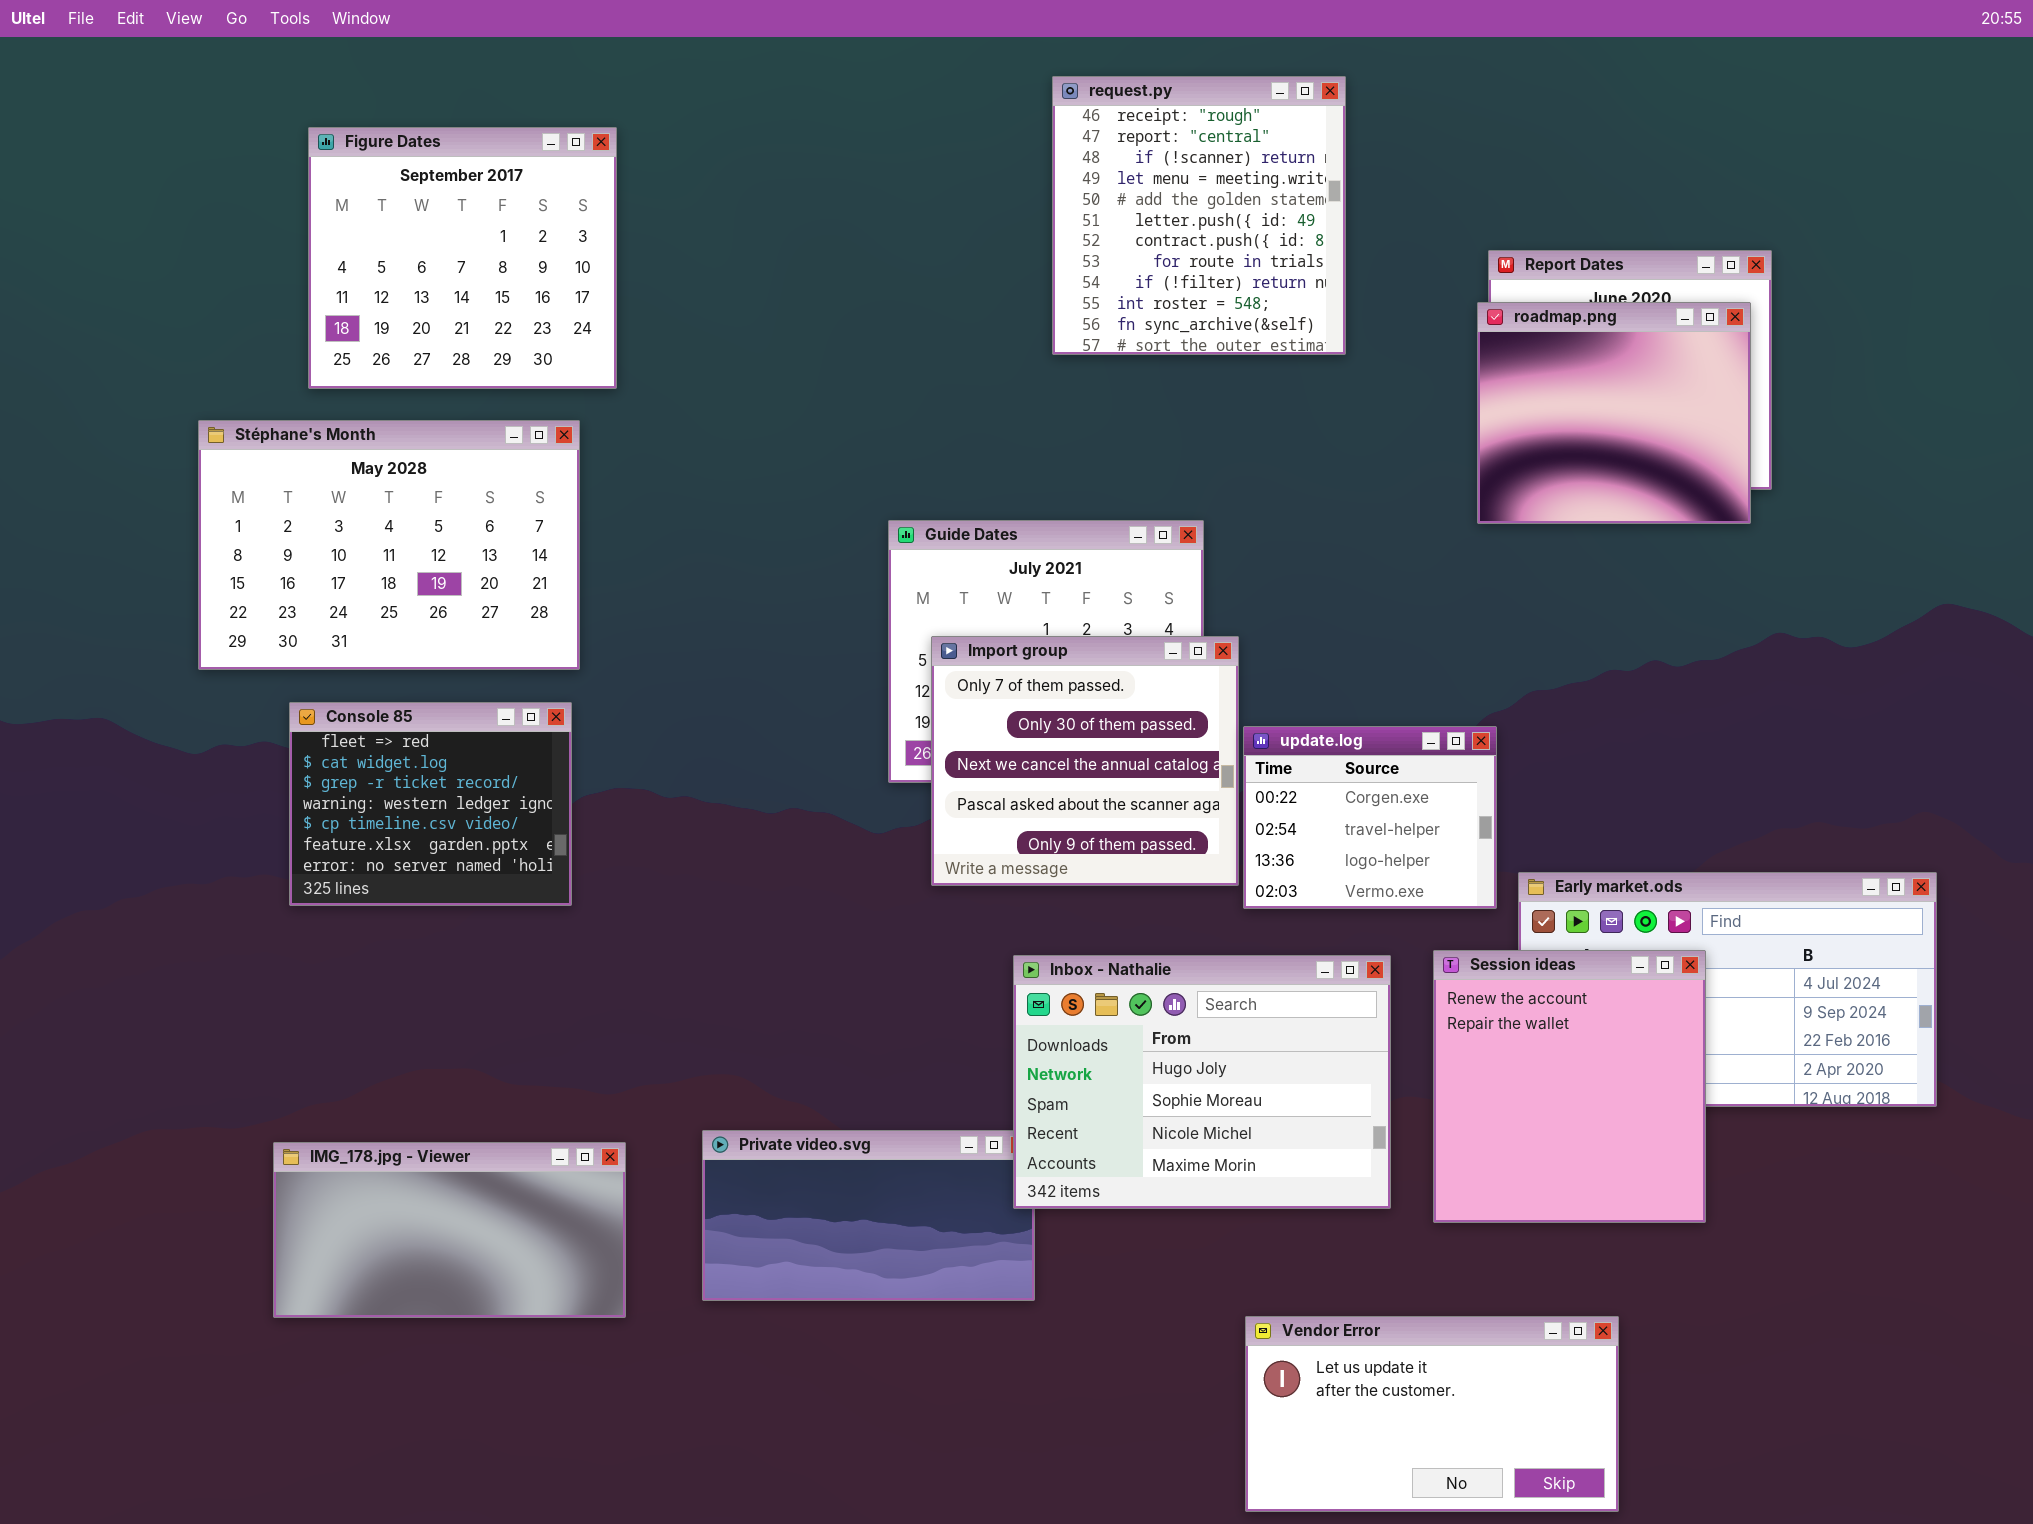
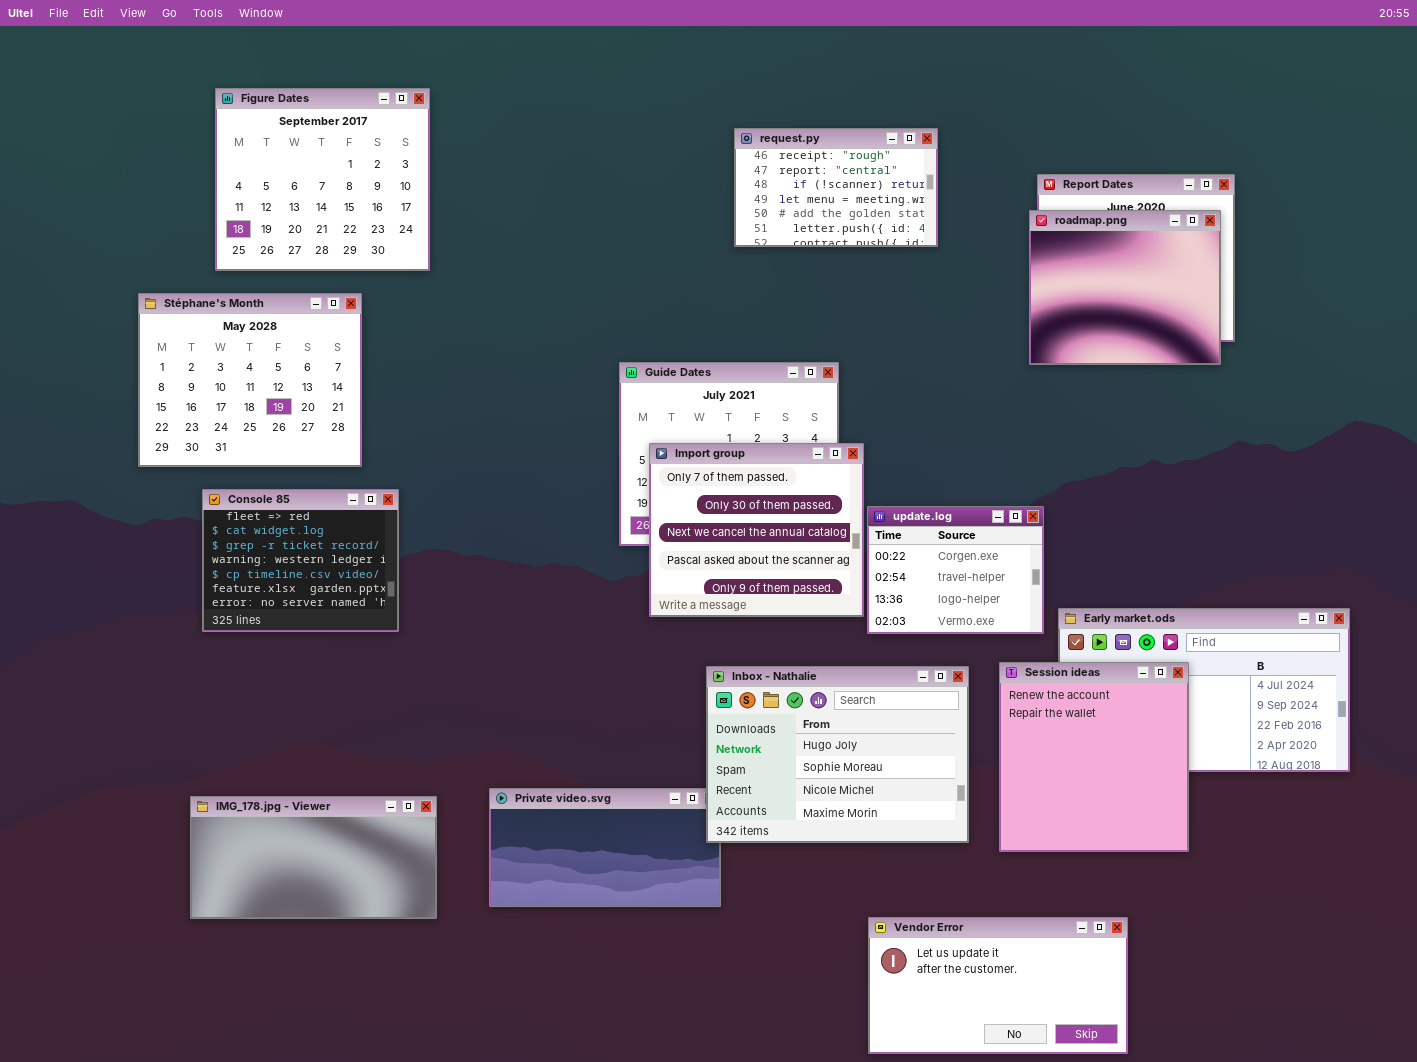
request.py: [1052,76,1346,355] -> [734,128,938,247], resized
Stéphane's Month: [198,420,580,670] -> [138,293,362,467], resized

